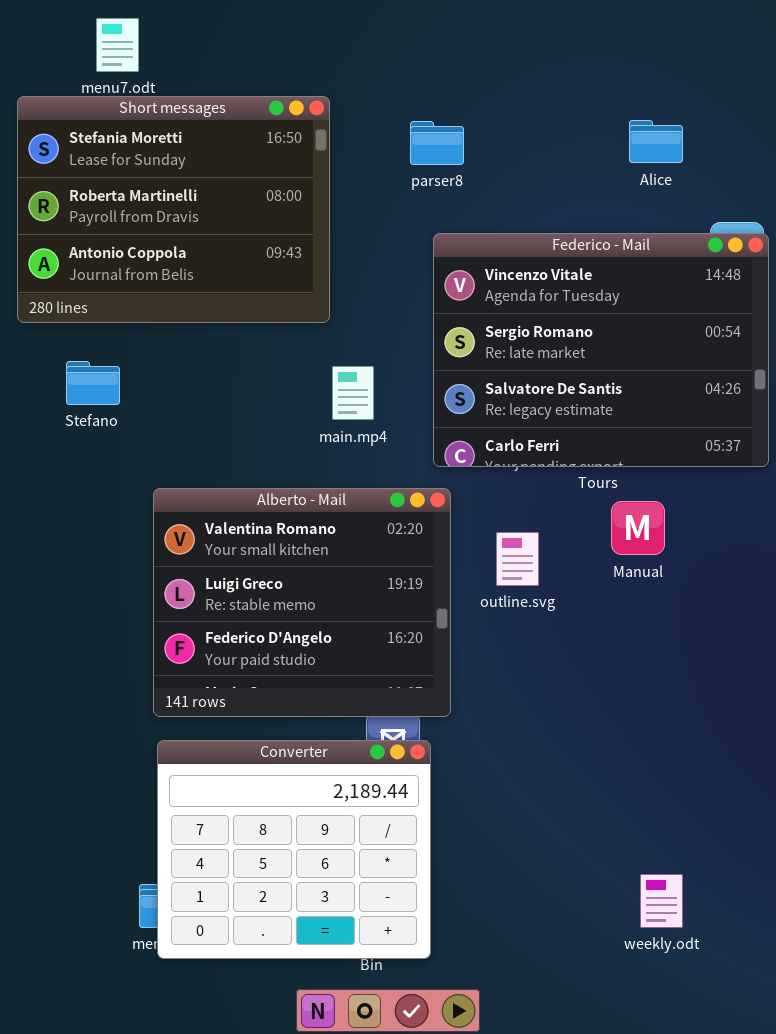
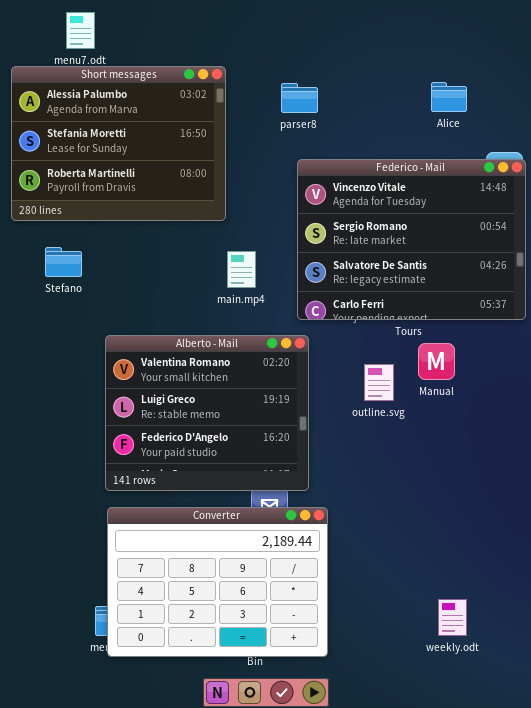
Short messages: [17,96,330,323] -> [11,66,226,221], scrolled up 1 row
outline.svg: [496,532,539,586] -> [364,364,394,401], moved
Converter: [157,740,431,959] -> [107,507,328,657], resized

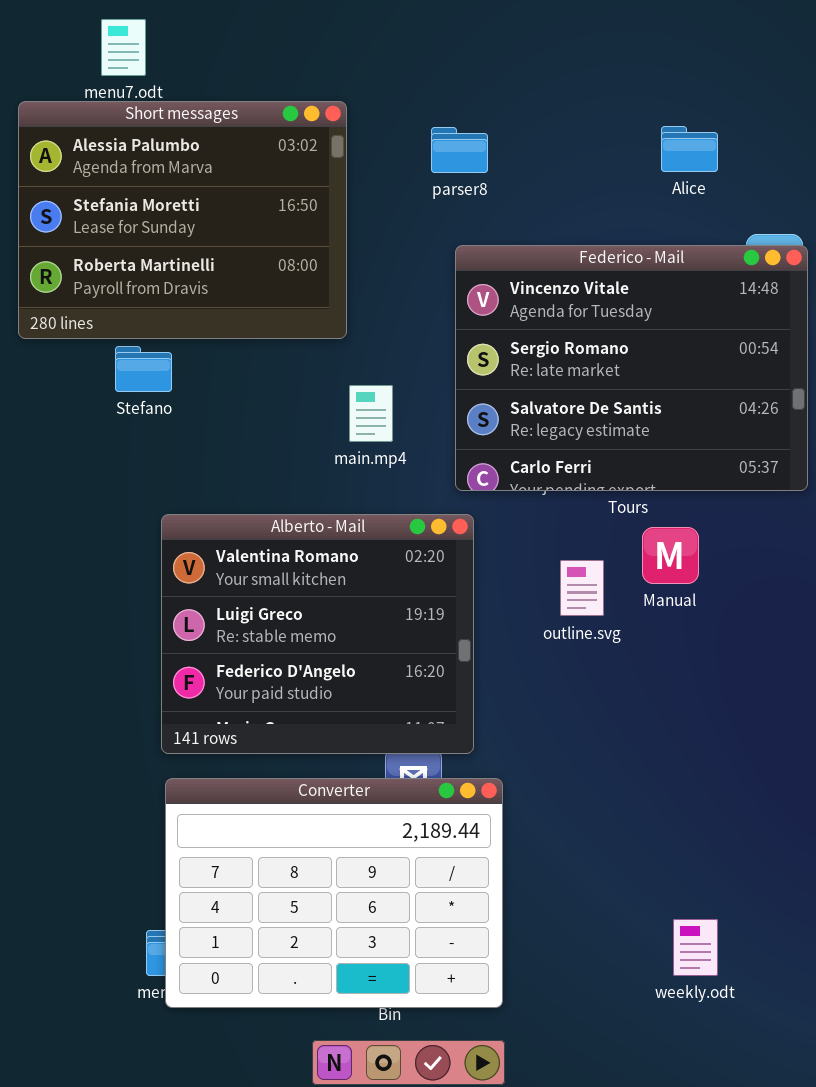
Stefano: [45,247,82,277] -> [115,346,172,392], moved

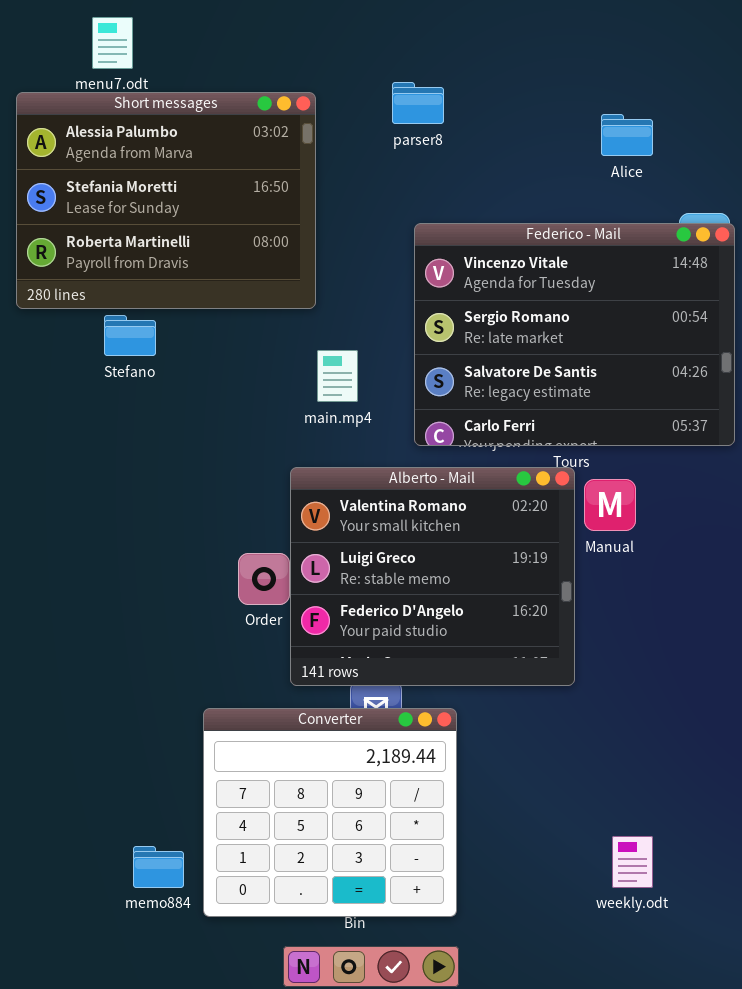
parser8: [431,127,488,173] -> [392,82,444,124], moved
Alberto - Mail: [161,514,474,754] -> [290,467,575,686], moved
Converter: [165,778,503,1008] -> [203,708,457,917], resized

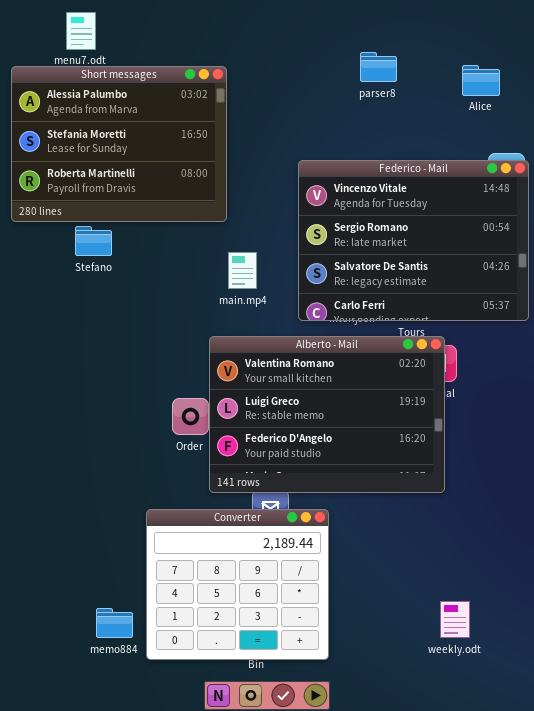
parser8: [392,82,444,124] -> [360,52,397,82], moved
Alice: [601,114,653,156] -> [462,65,500,96], moved
Alberto - Mail: [290,467,575,686] -> [209,336,445,493], resized

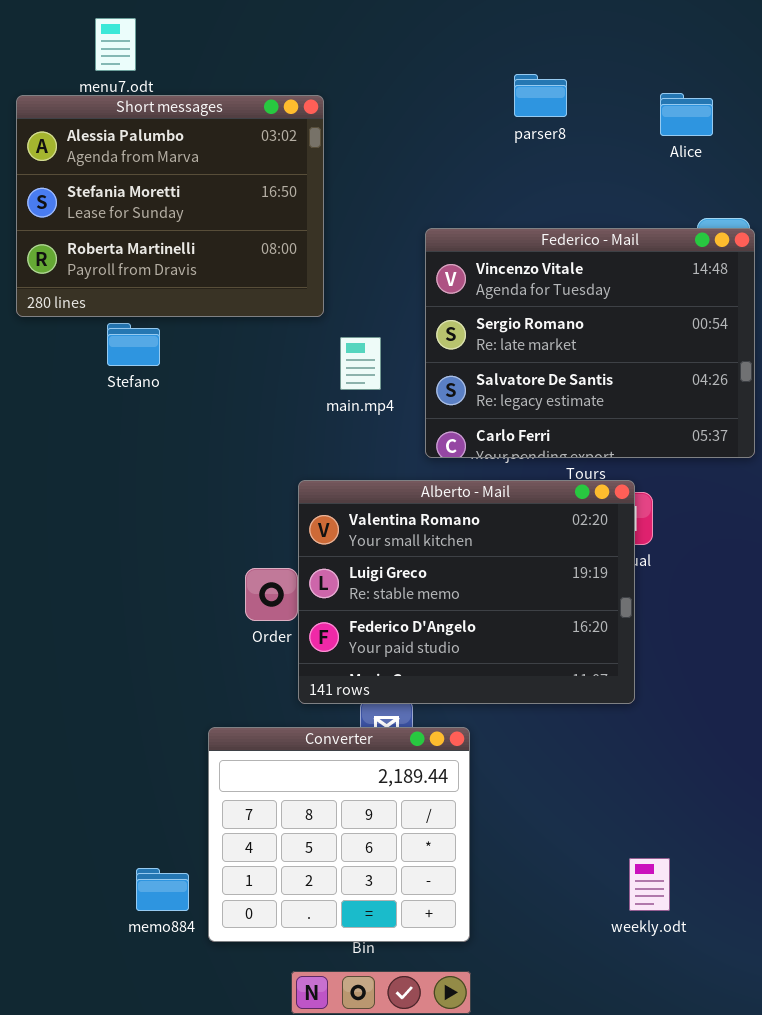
main.mp4: [228,252,257,289] -> [340,337,381,390], moved

